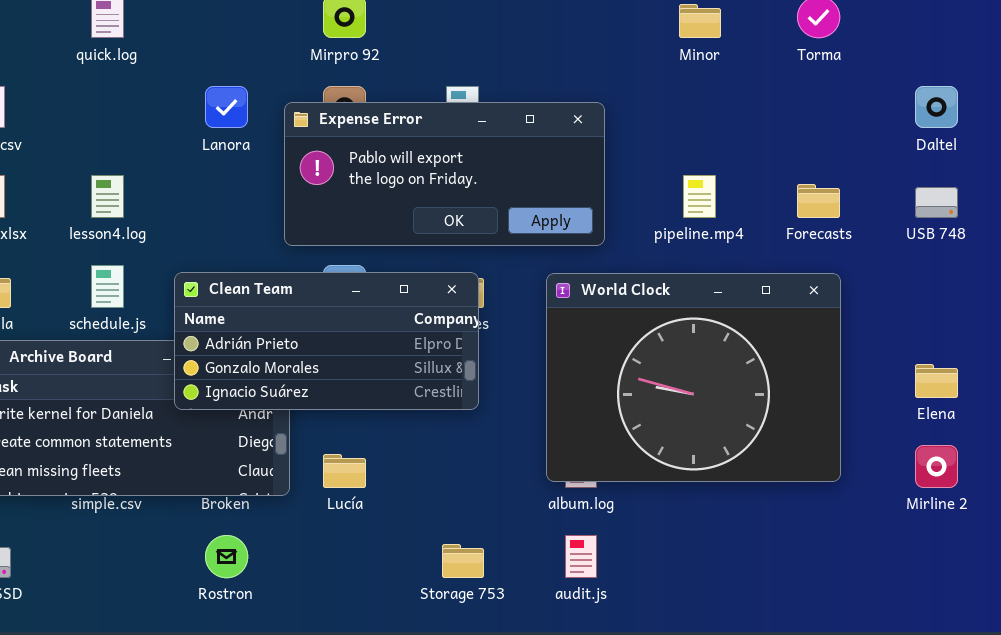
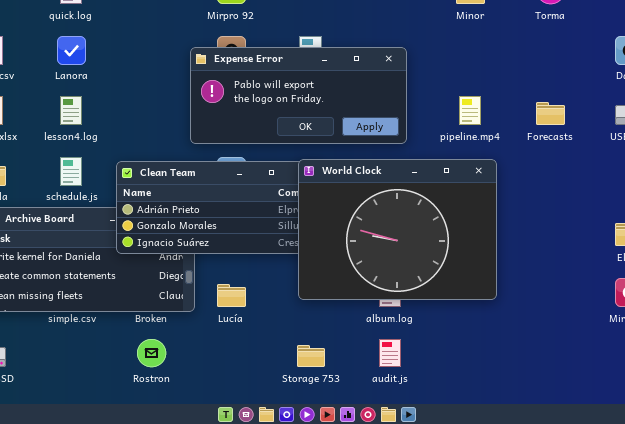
Lanora: [205,86,248,128] -> [57,36,86,65], moved
World Clock: [546,273,841,482] -> [298,159,497,300], moved

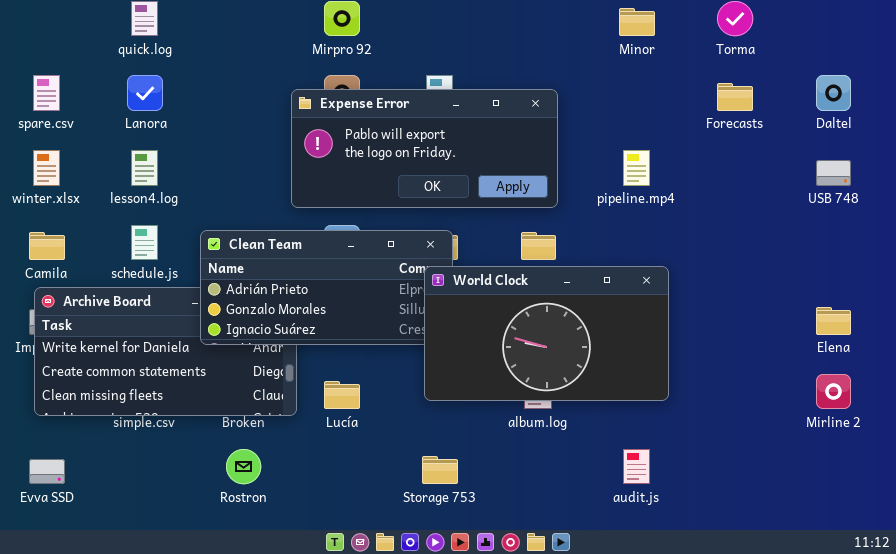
Forecasts: [536,102,565,125] -> [717,83,753,111], moved
World Clock: [298,159,497,300] -> [424,266,669,401], resized
audit.js: [379,339,401,367] -> [623,449,650,484], moved

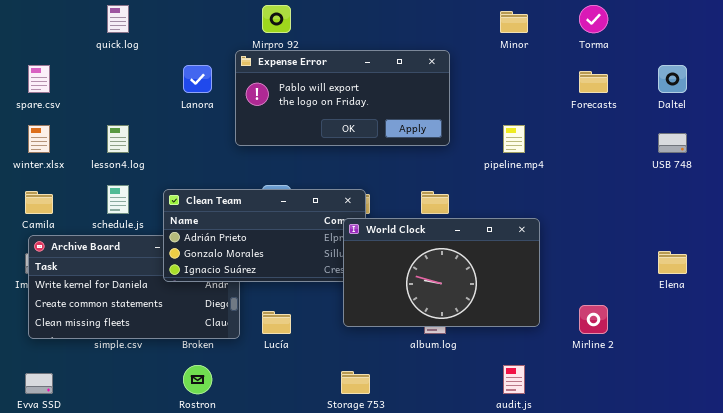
Lanora: [127,75,163,111] -> [183,65,212,93], moved
Expense Error: [291,89,558,208] -> [235,50,450,146], moved
Mirline 2: [816,374,851,409] -> [579,305,608,334], moved

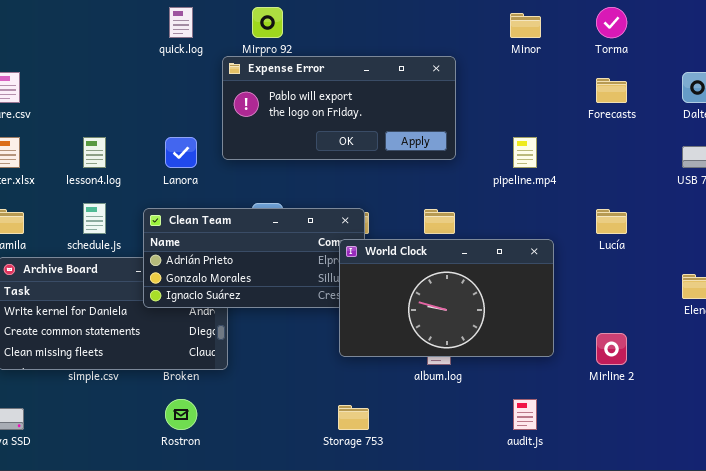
quick.log: [107,5,129,33] -> [169,7,193,38], moved
Lanora: [183,65,212,93] -> [165,137,197,168], moved
Lucía: [262,311,291,334] -> [596,209,627,234], moved

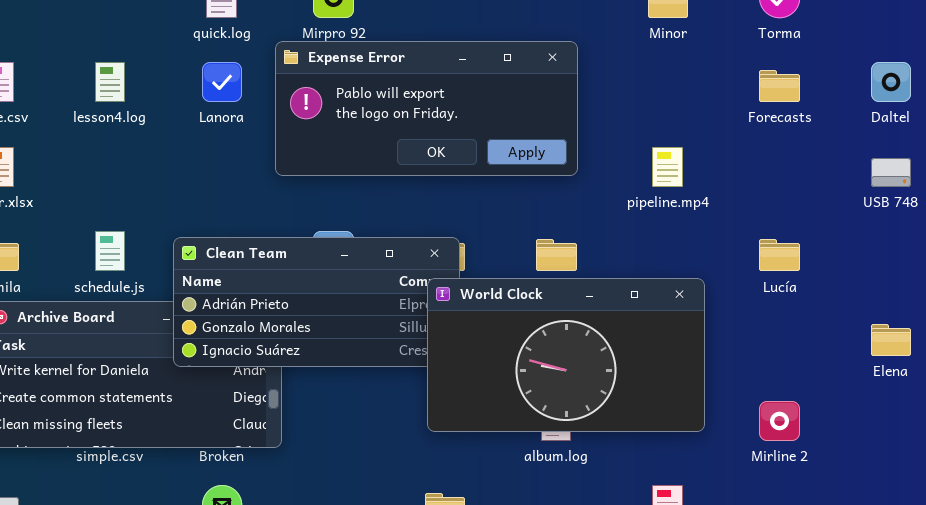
lesson4.log: [83,137,106,168] -> [95,62,125,102], moved
Lanora: [165,137,197,168] -> [202,62,242,102], moved

